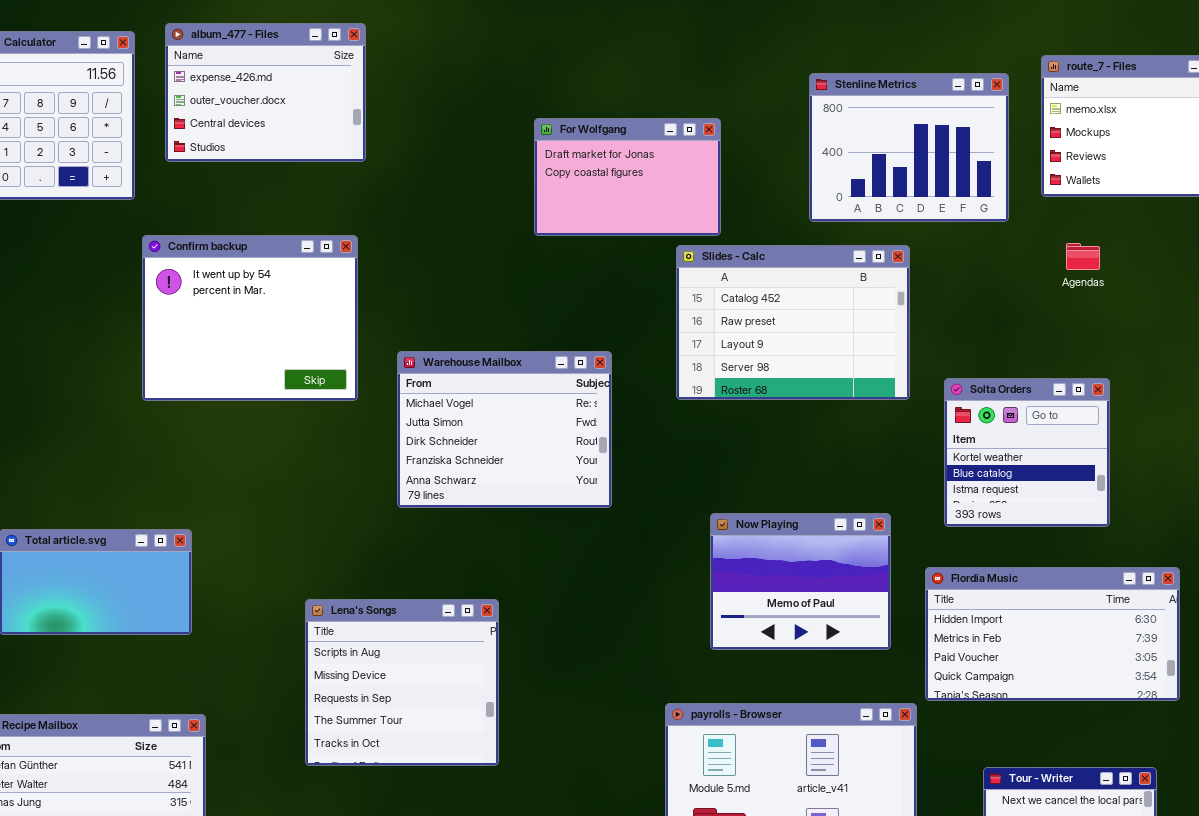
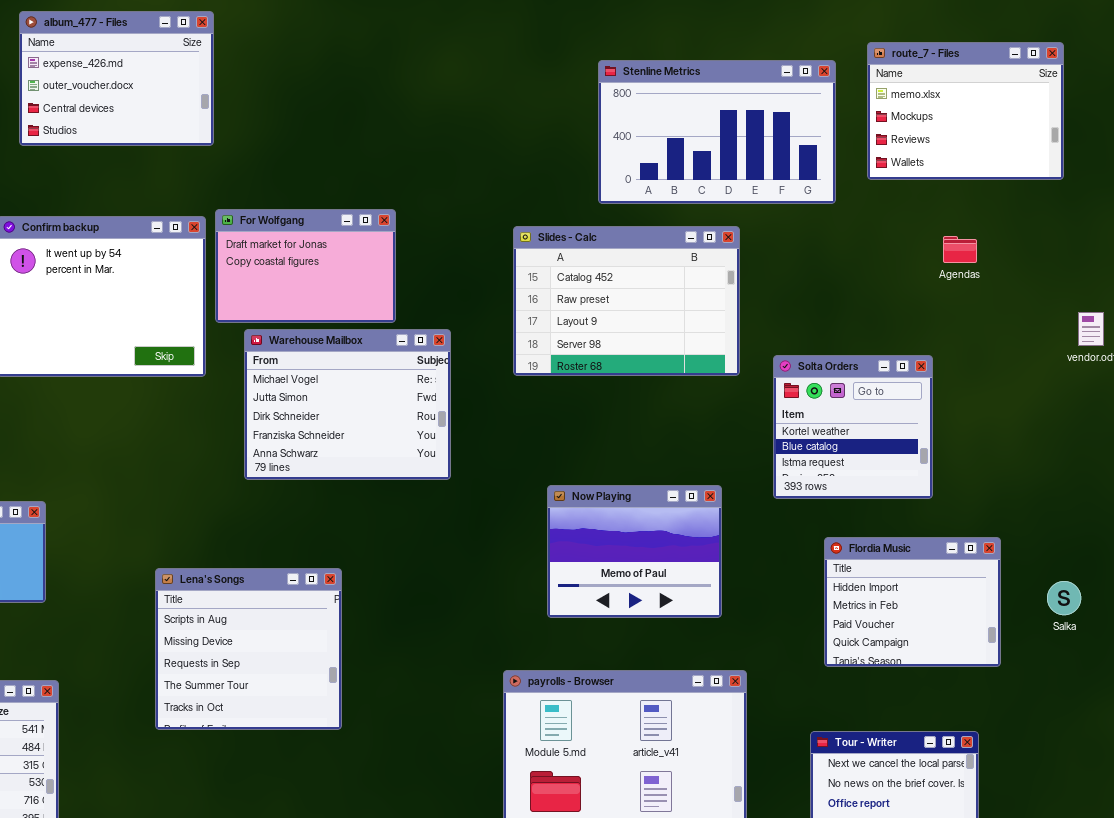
Stenline Metrics: [809,73,1009,222] -> [598,60,836,204], resized
For Wolfgang: [534,118,721,236] -> [215,209,396,323], moved
Agendas: [1066,243,1100,270] -> [943,236,977,263], moved
Flordia Music: [925,567,1180,701] -> [824,537,1001,667], resized

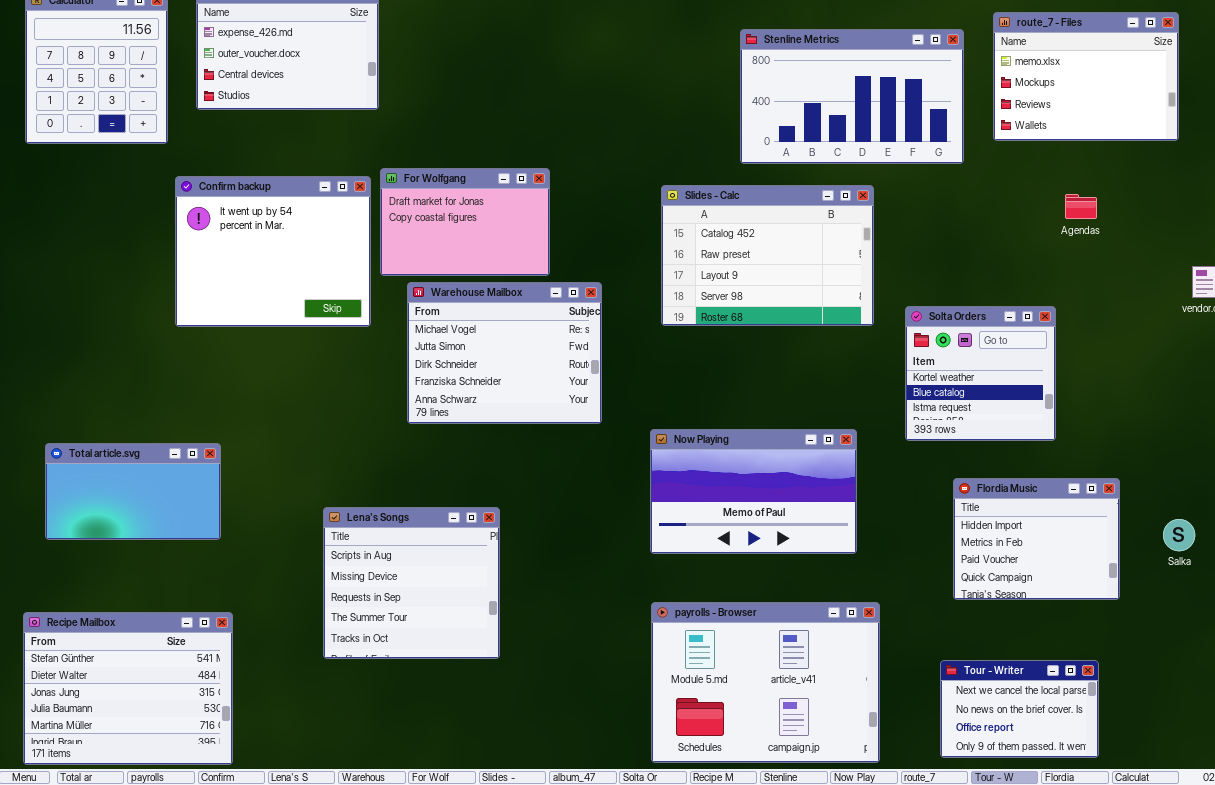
Now Playing: [547,485,722,618] -> [650,429,857,554], resized

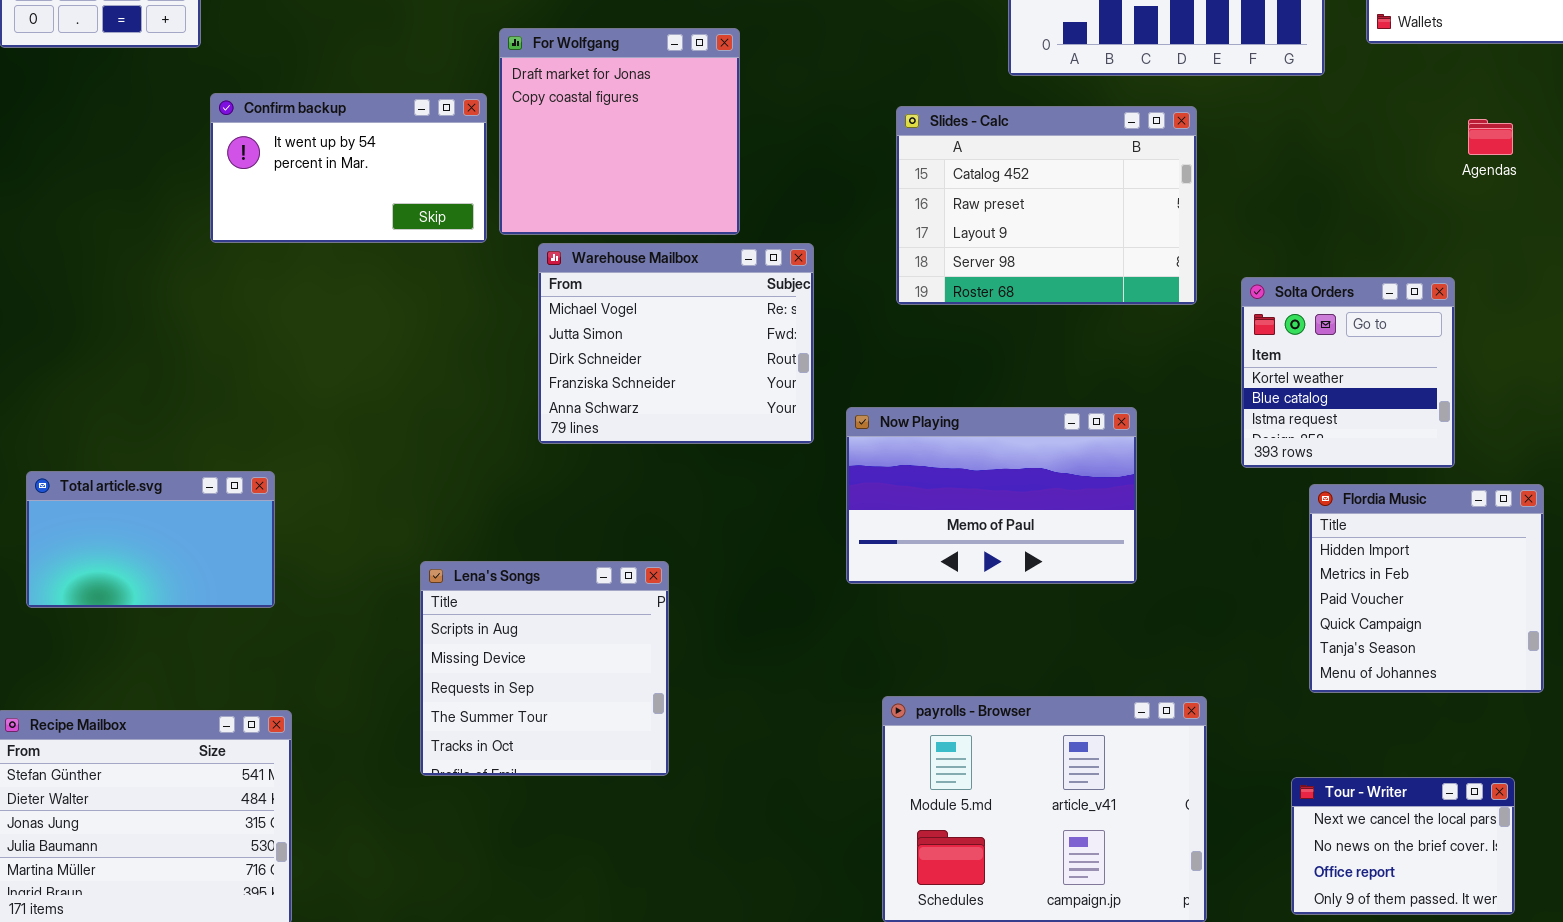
For Wolfgang: [380,168,550,276] -> [499,28,740,235], resized
Confirm backup: [175,176,371,327] -> [210,93,487,243], resized
Now Playing: [650,429,857,554] -> [846,407,1137,584], moved
Flordia Music: [953,478,1120,600] -> [1309,484,1544,693], resized

